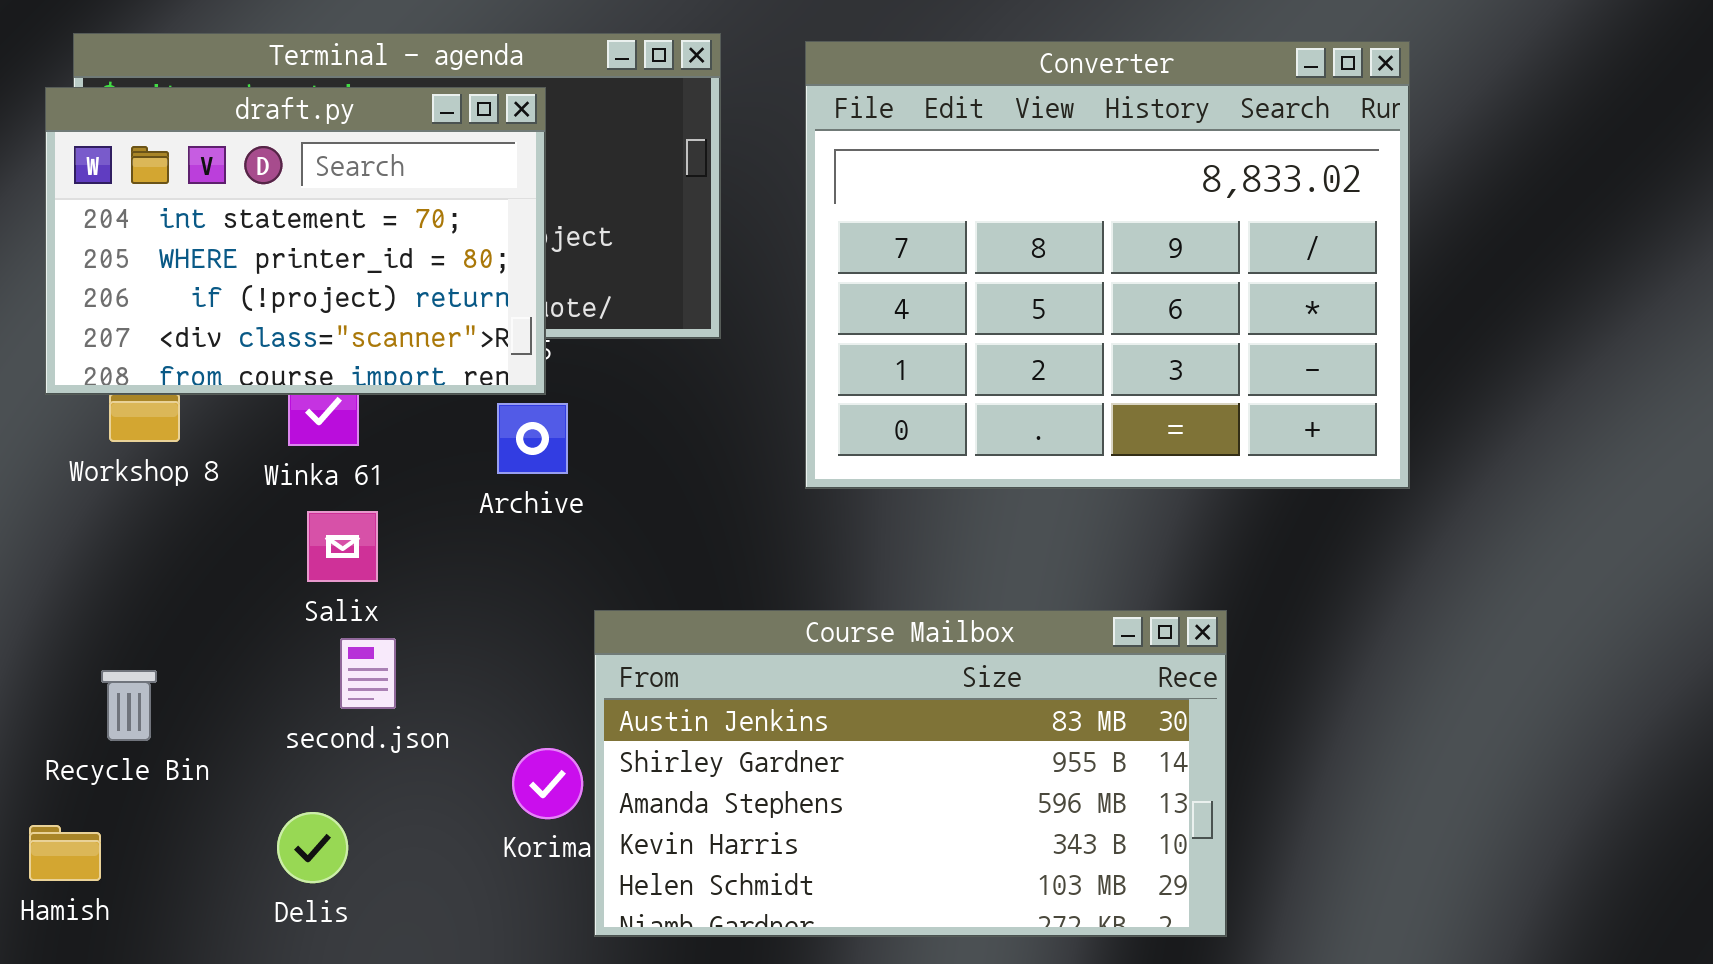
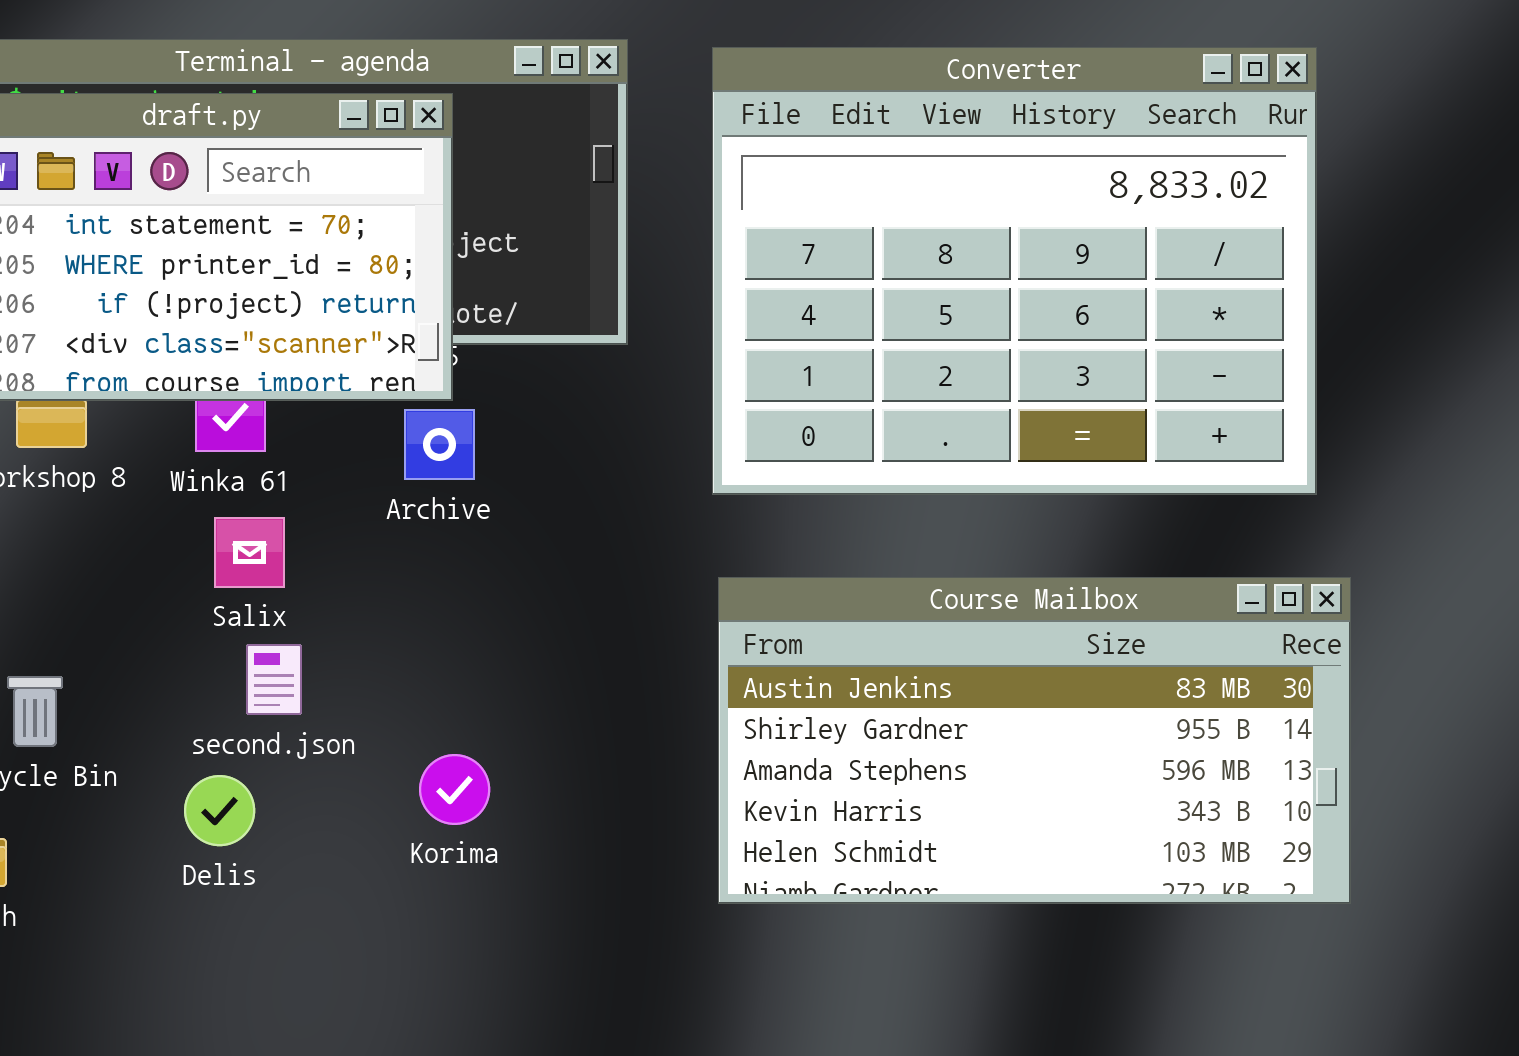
Course Mailbox: [594,610,1227,937] -> [718,577,1351,904], moved
Delis: [277,812,348,883] -> [184,775,255,846], moved

